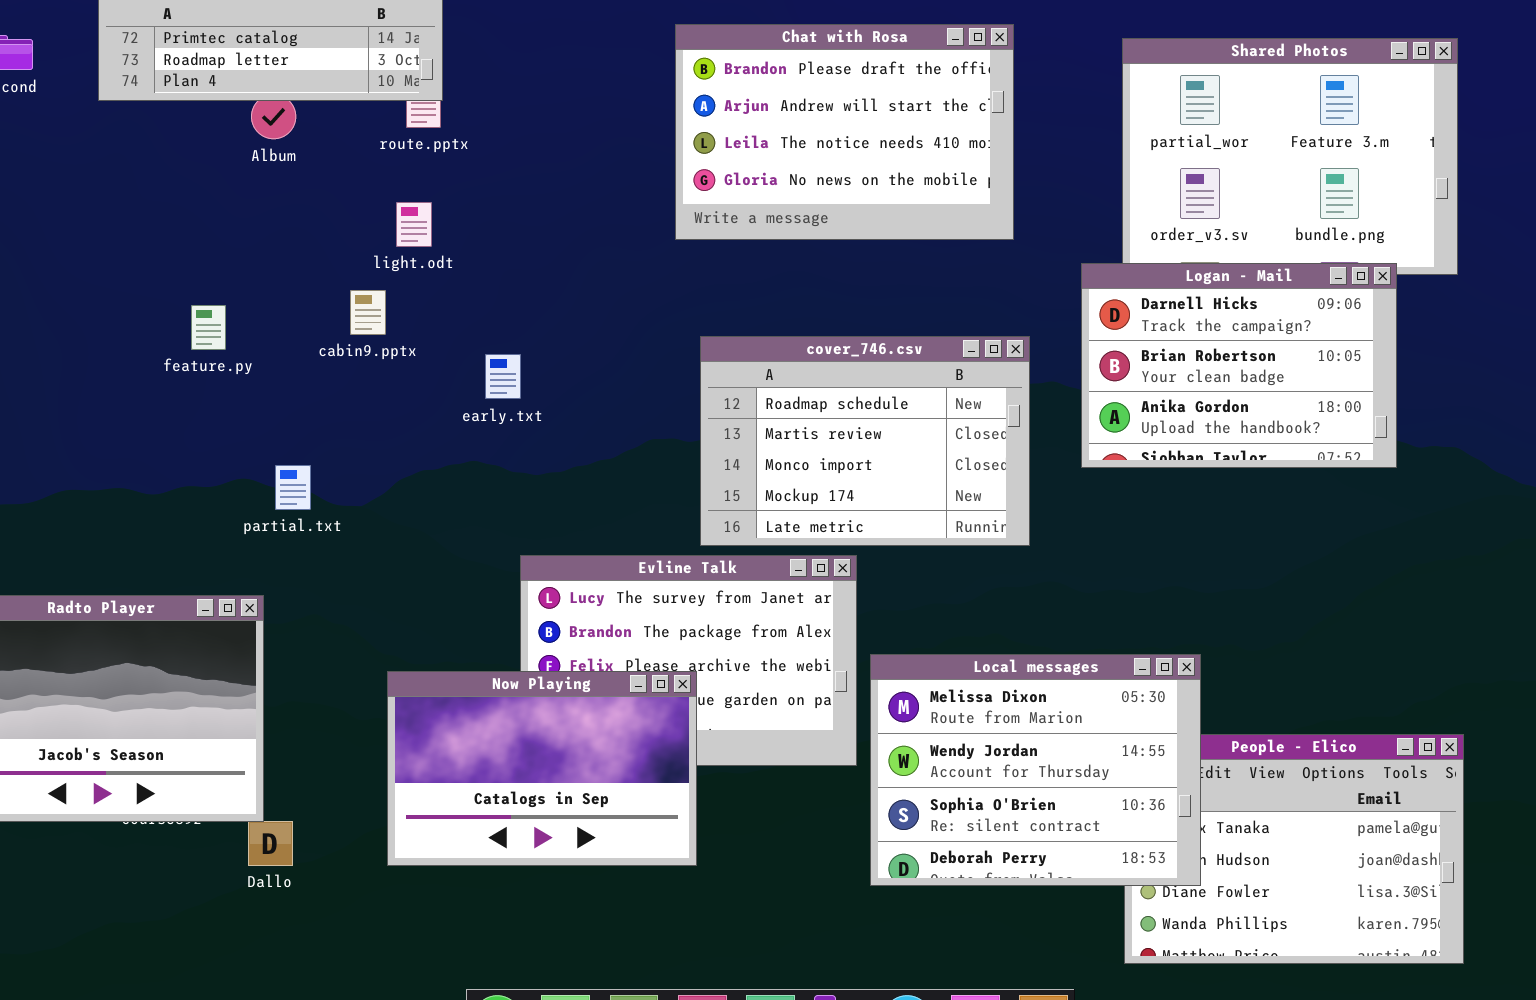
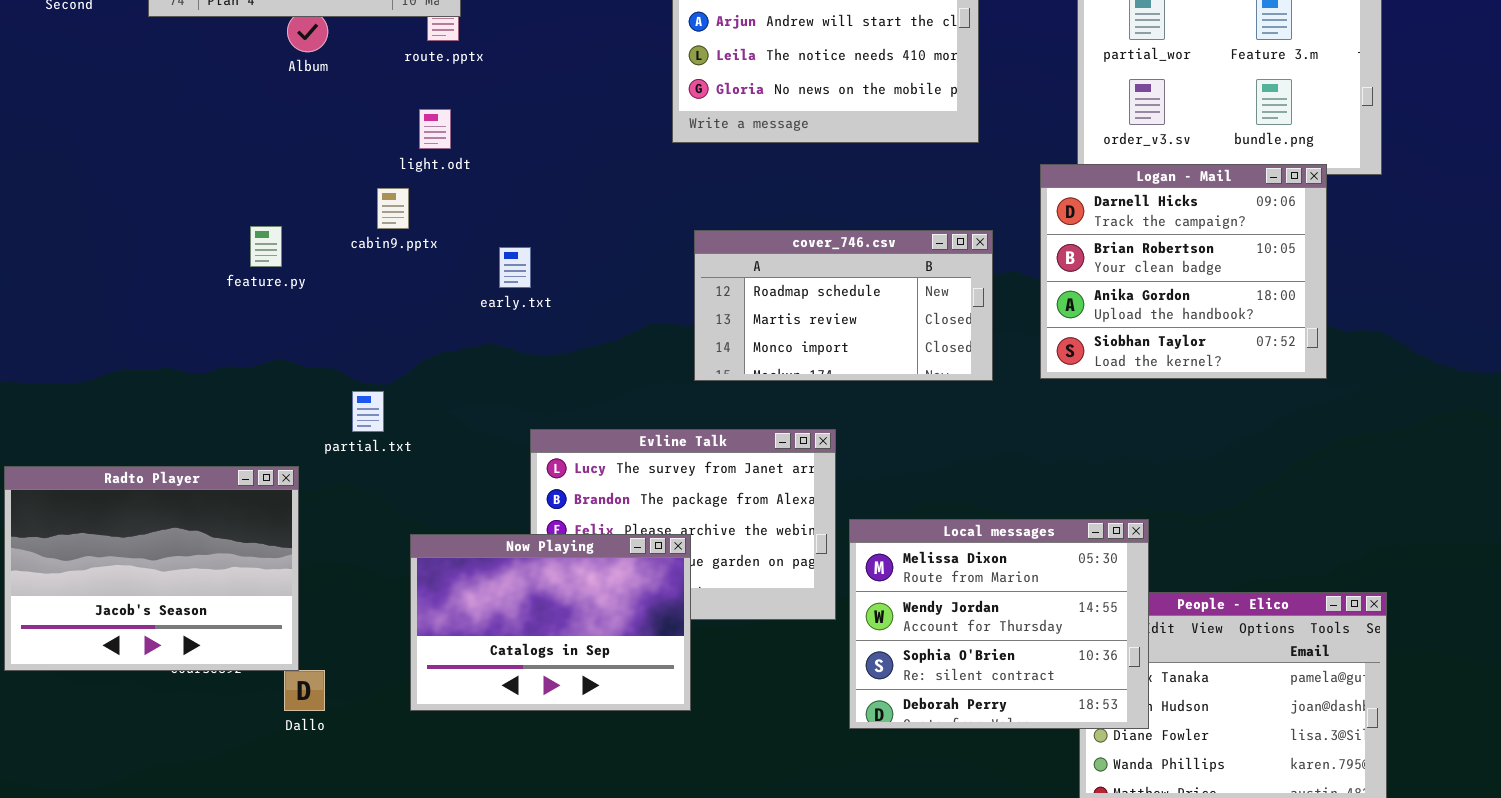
Logan - Mail: [1081,263,1397,468] -> [1040,164,1327,379], resized
feature.py: [191,305,226,350] -> [250,226,282,267], moved
cover_746.csv: [700,336,1030,546] -> [694,230,993,381], resized
partial.txt: [275,465,311,510] -> [352,391,384,432], moved

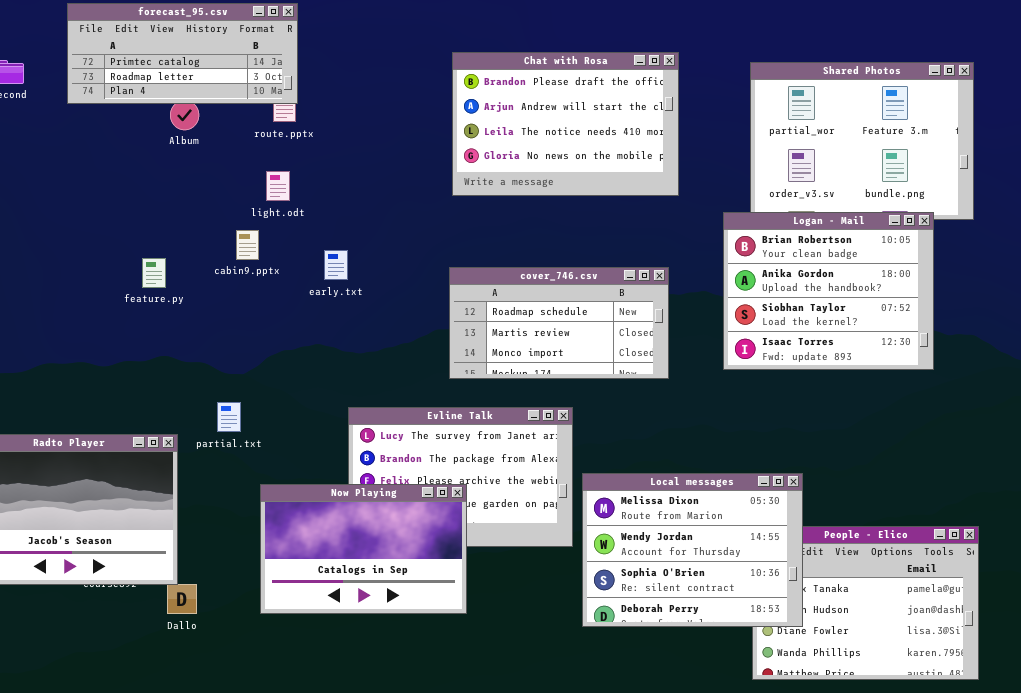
Logan - Mail: [1040,164,1327,379] -> [723,212,934,370], scrolled down 1 row
cover_746.csv: [694,230,993,381] -> [449,267,669,379], moved
early.txt: [499,247,531,288] -> [324,250,348,280], moved
partial.txt: [352,391,384,432] -> [217,402,241,432], moved

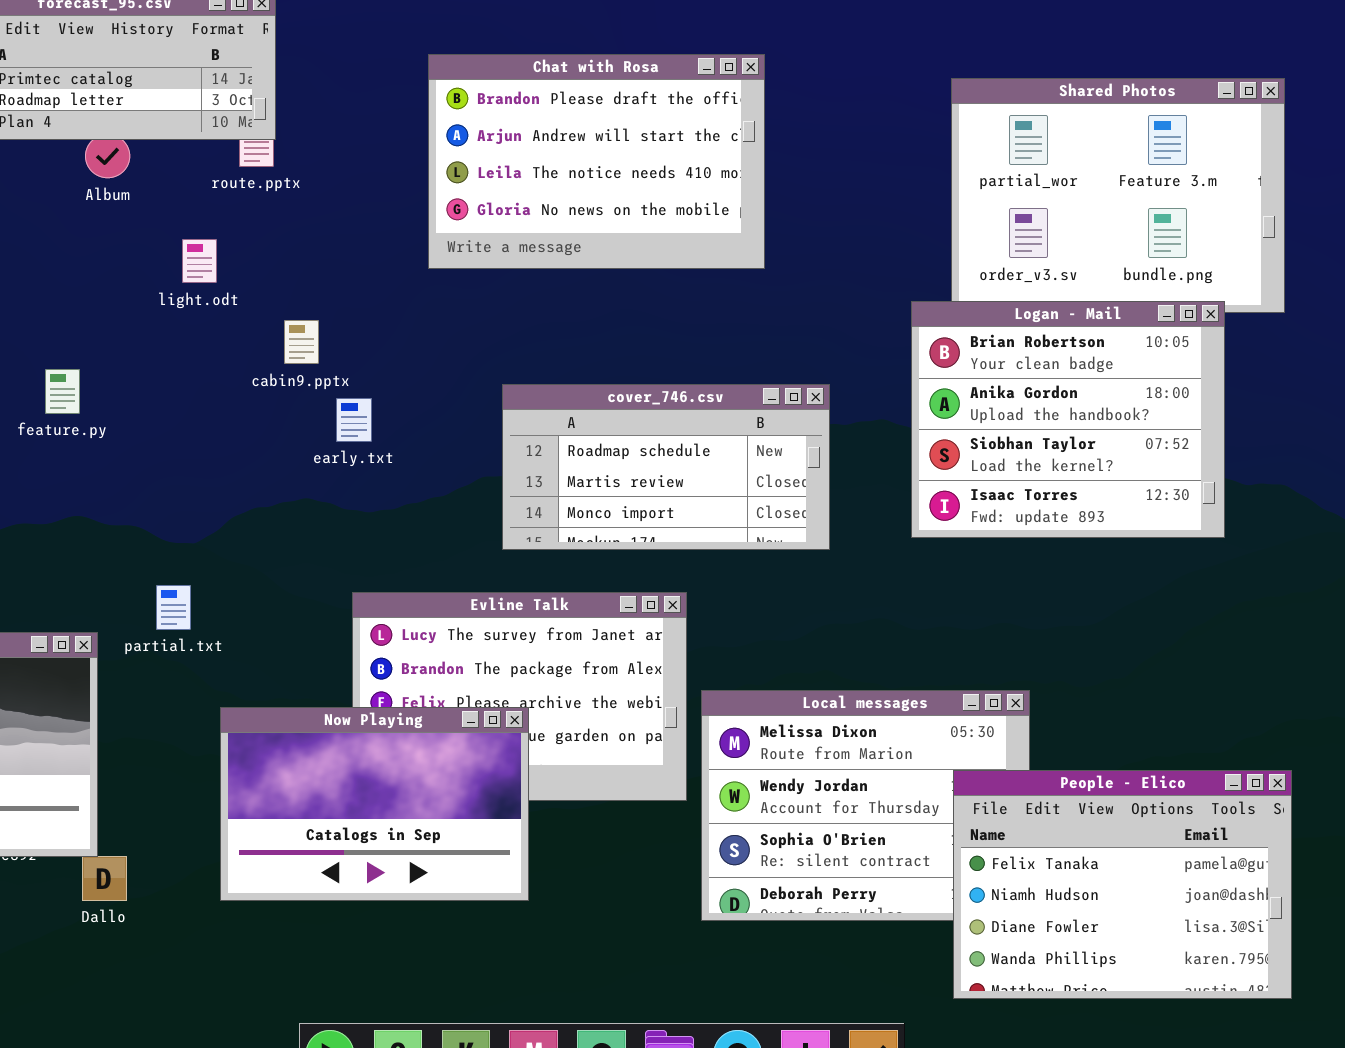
Chat with Rosa: [452,52,679,196] -> [428,54,765,269], moved
light.odt: [266,171,290,201] -> [182,239,217,283], moved
cabin9.pptx: [236,230,259,260] -> [284,320,319,364], moved
early.txt: [324,250,348,280] -> [336,398,372,442], moved
People - Elico: [752,526,979,680] -> [953,770,1292,999], raised

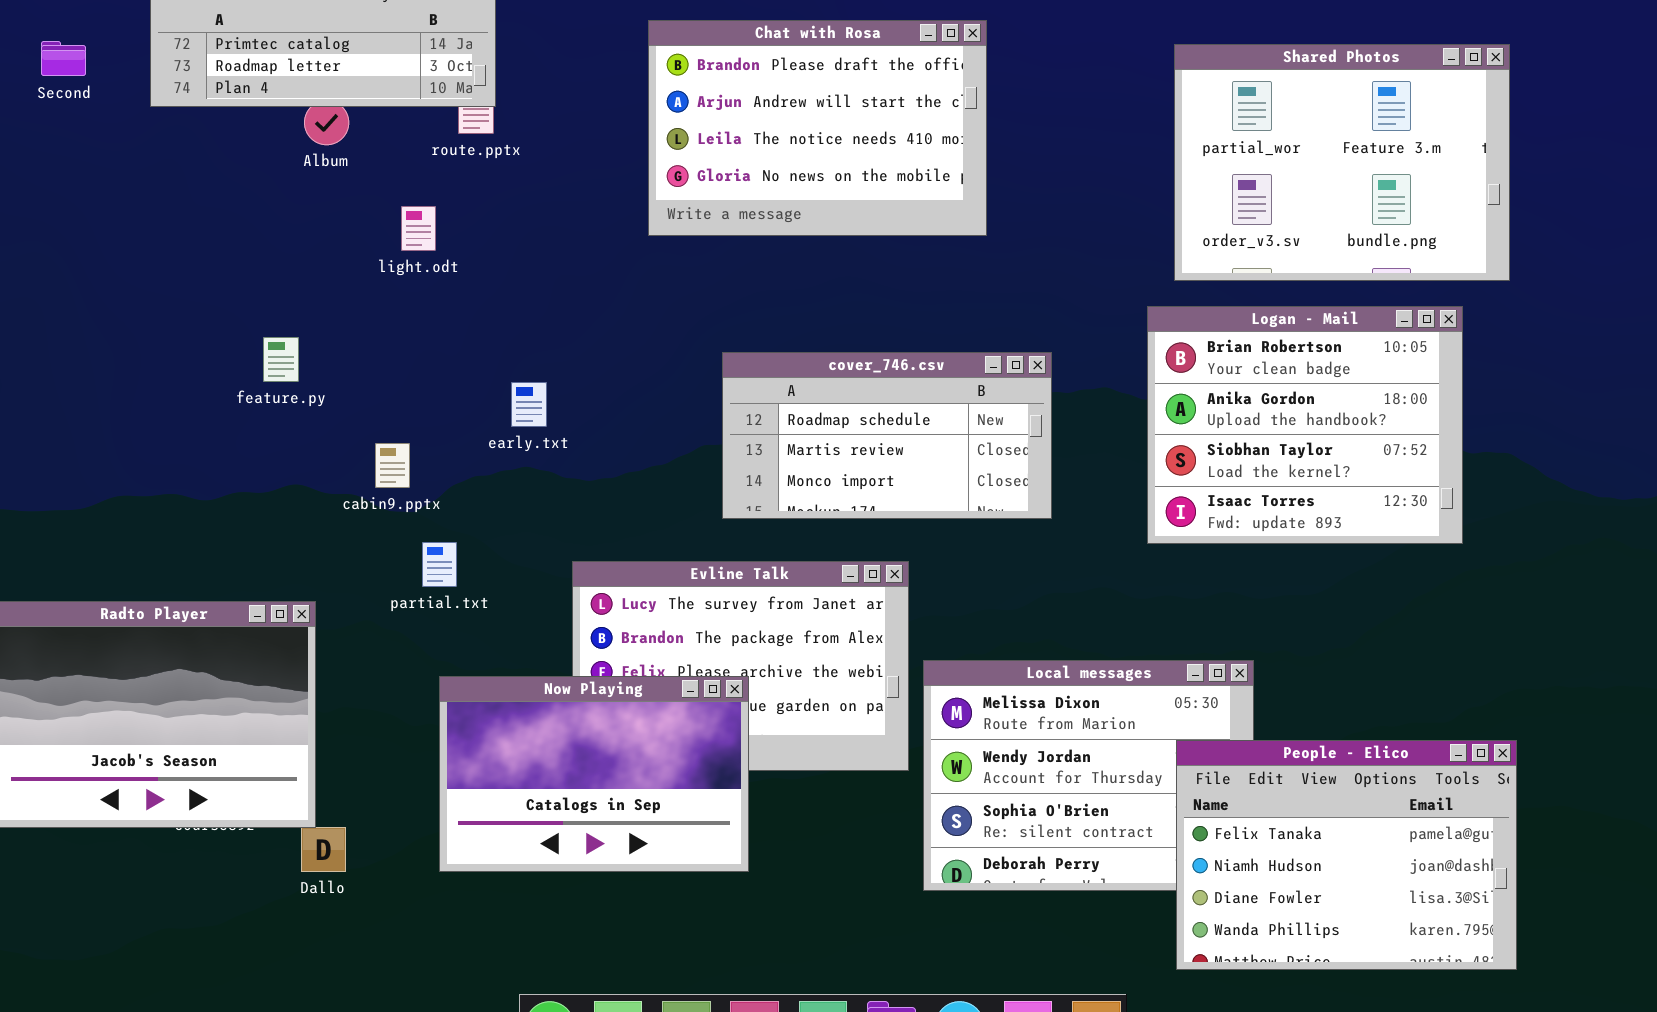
Logan - Mail: [911,301,1225,538] -> [1147,306,1463,544], moved
cabin9.pptx: [284,320,319,364] -> [375,443,410,488], moved
early.txt: [336,398,372,442] -> [511,382,547,427], moved
partial.txt: [156,585,191,630] -> [422,542,457,587], moved

